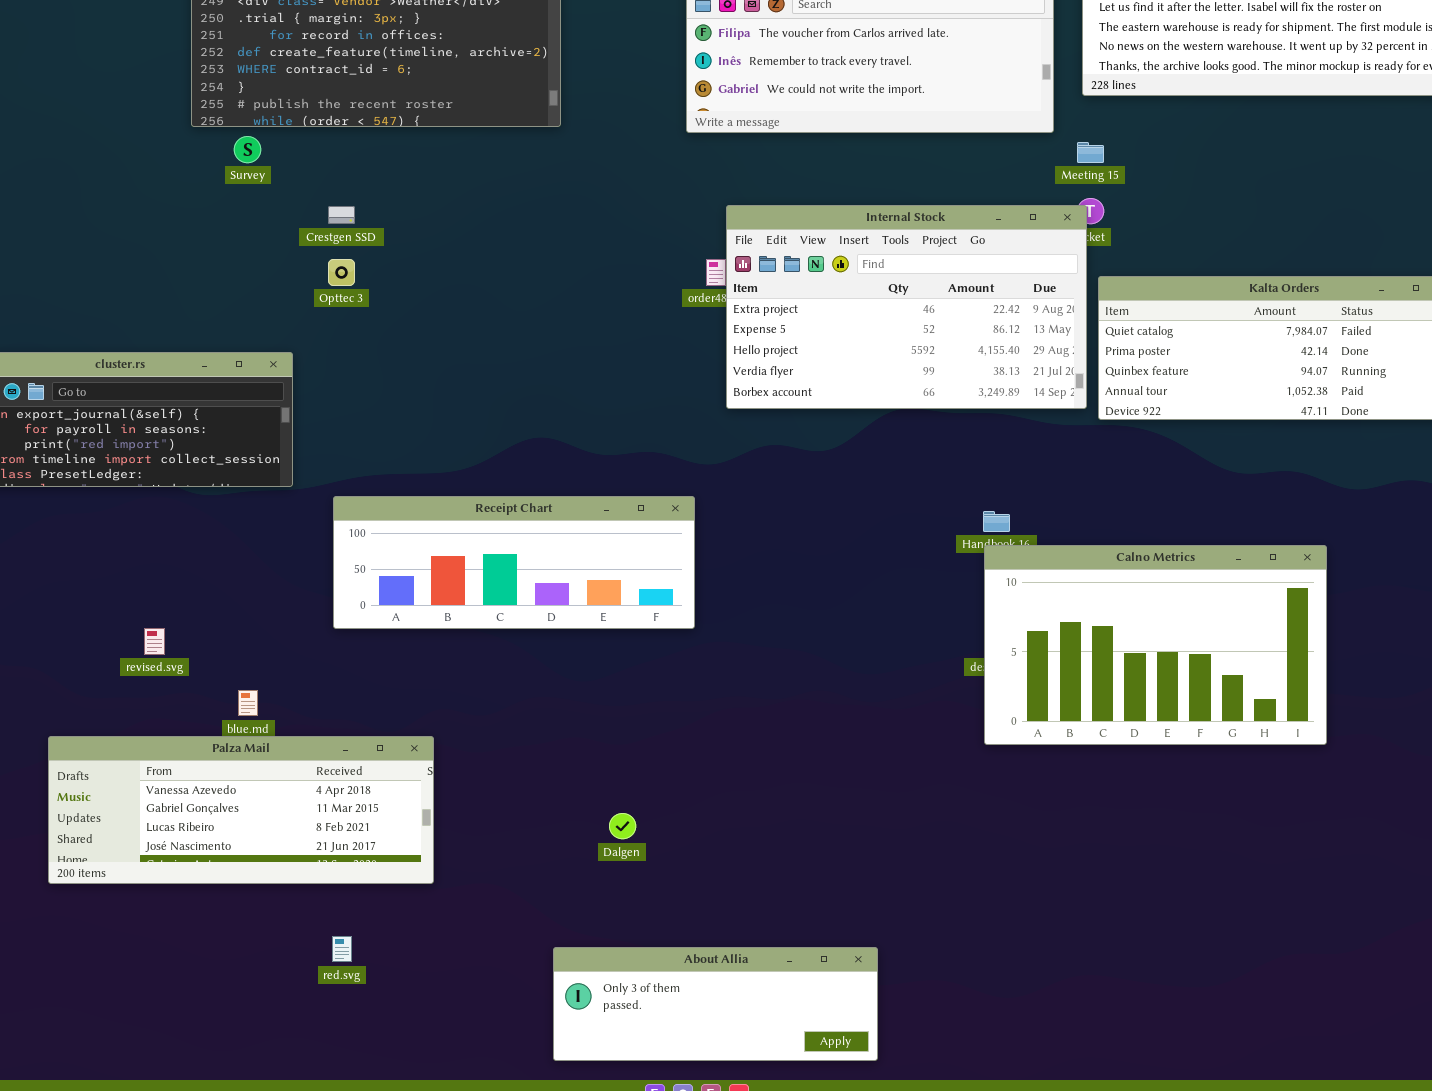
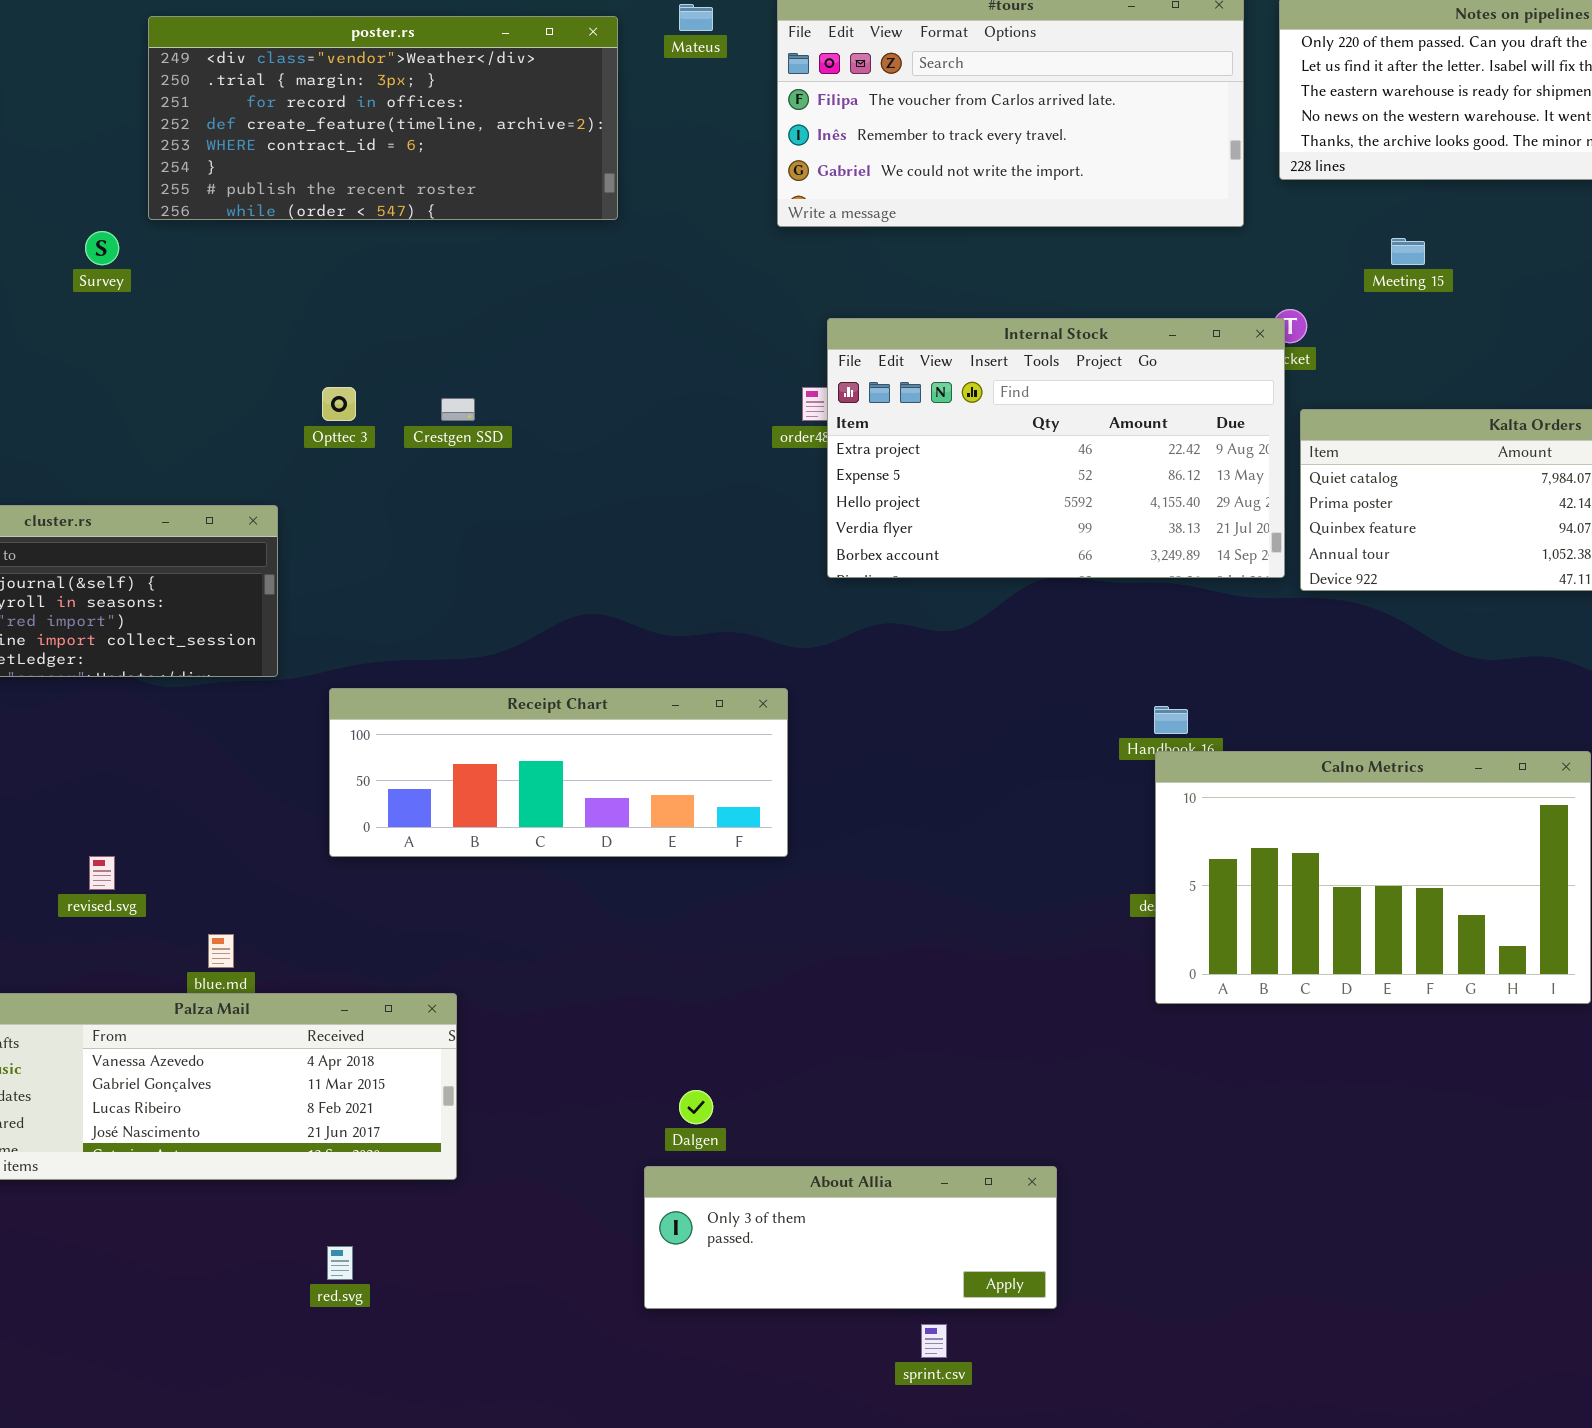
Survey: [234,136,261,163] -> [85,231,119,265], moved
Meeting 15: [1077,142,1104,163] -> [1391,238,1425,265], moved
Crestgen SSD: [328,206,355,224] -> [441,398,475,421], moved
About Allia: [553,947,878,1061] -> [644,1166,1057,1309], moved

